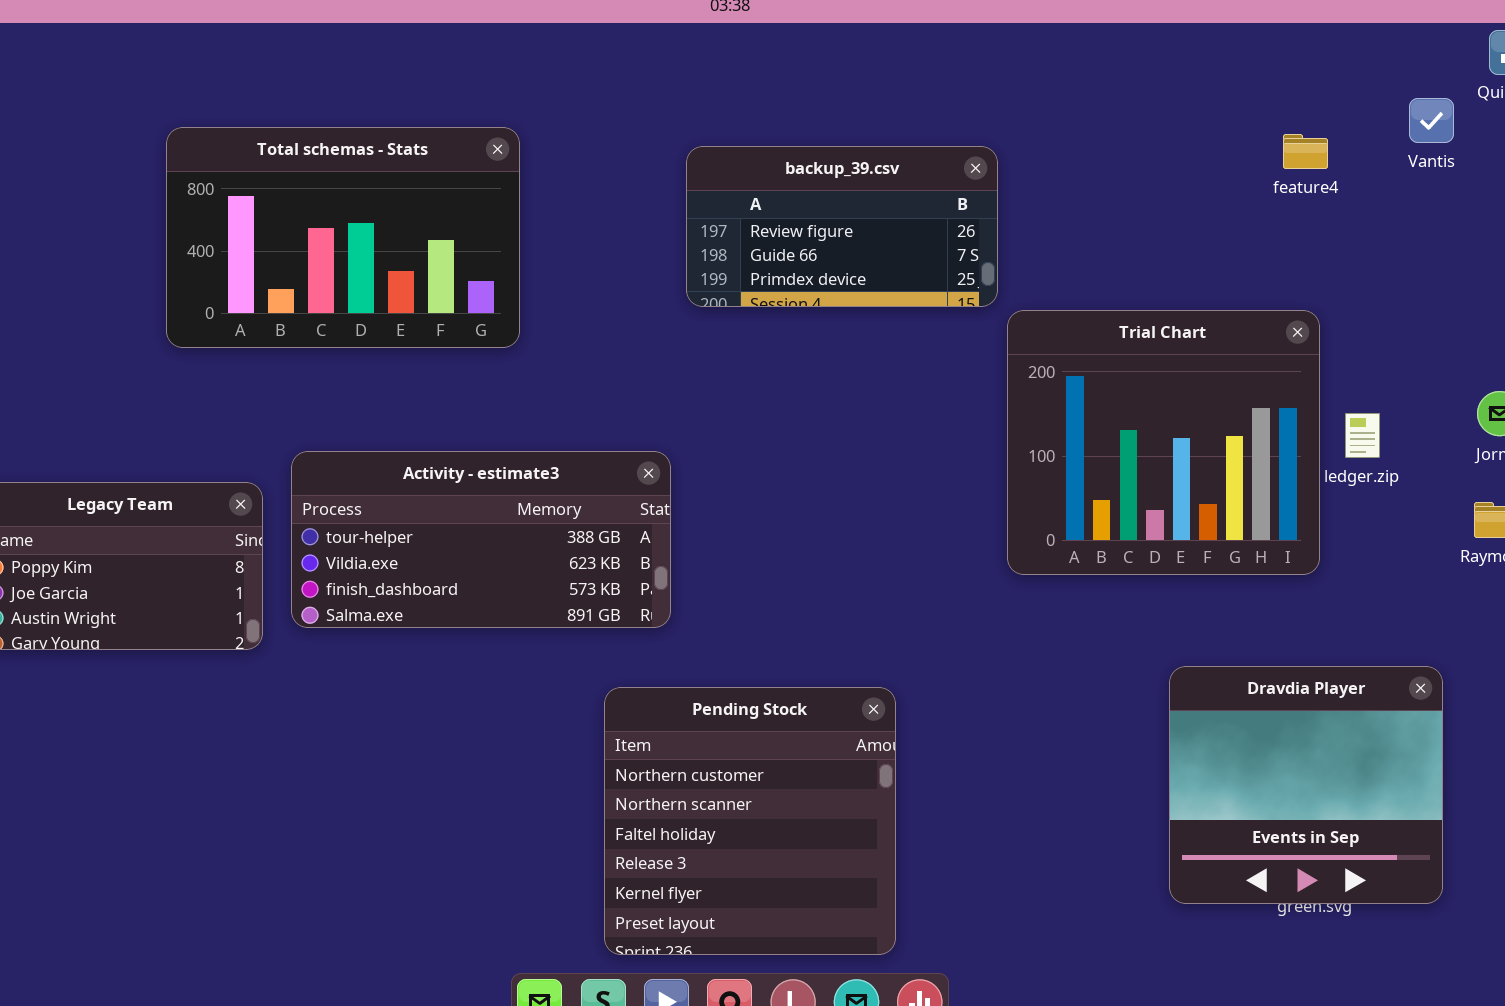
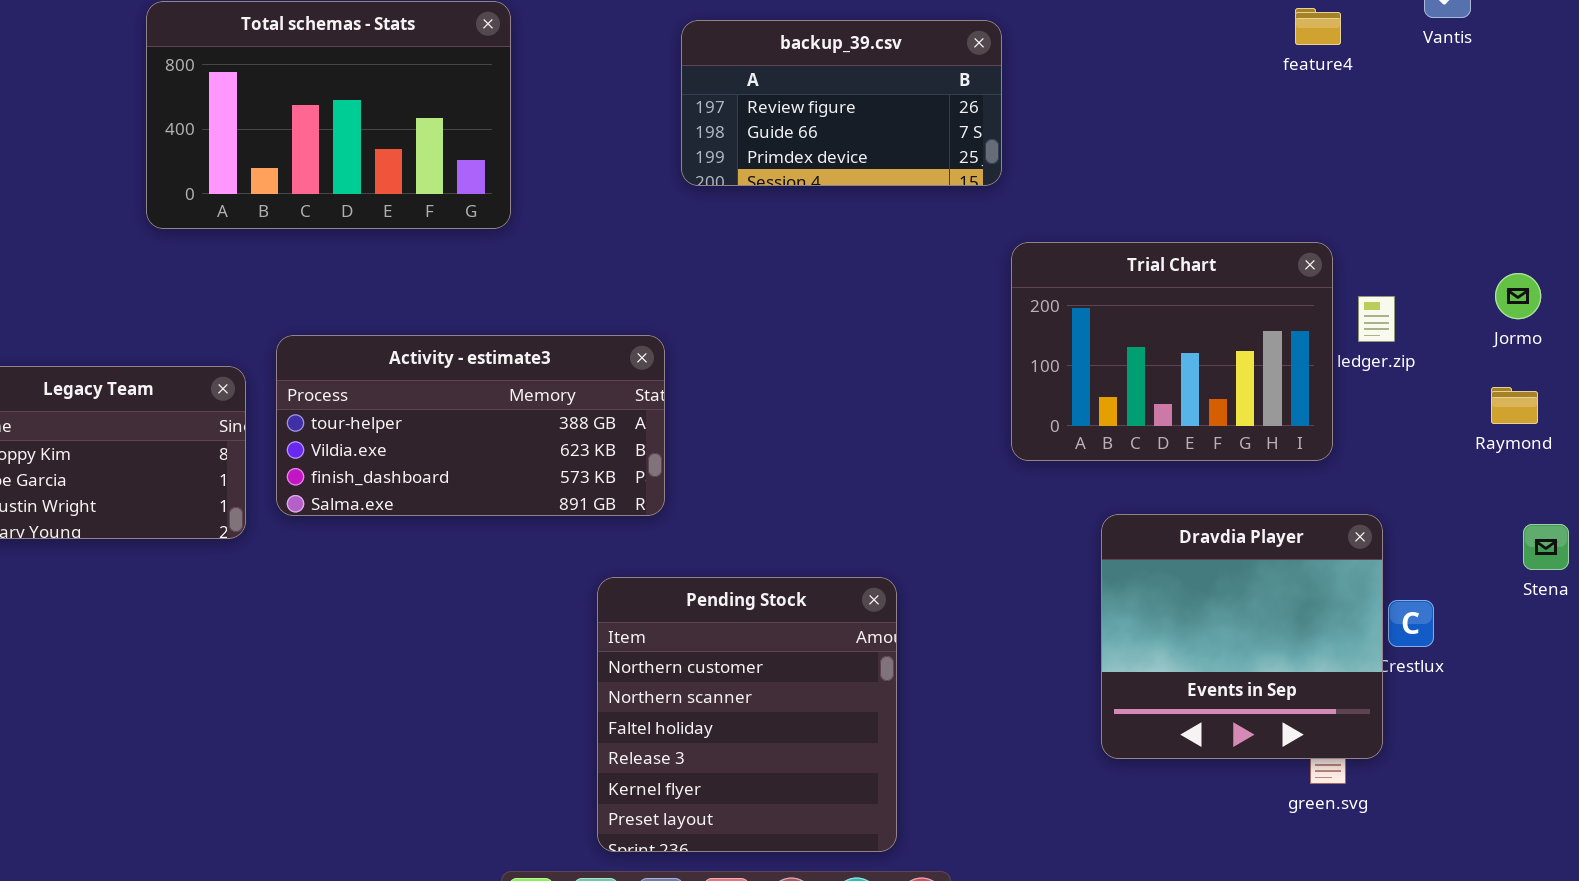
Trial Chart: [1007,310,1320,575] -> [1011,242,1333,461], resized
Dravdia Player: [1169,666,1443,904] -> [1101,514,1383,759], moved

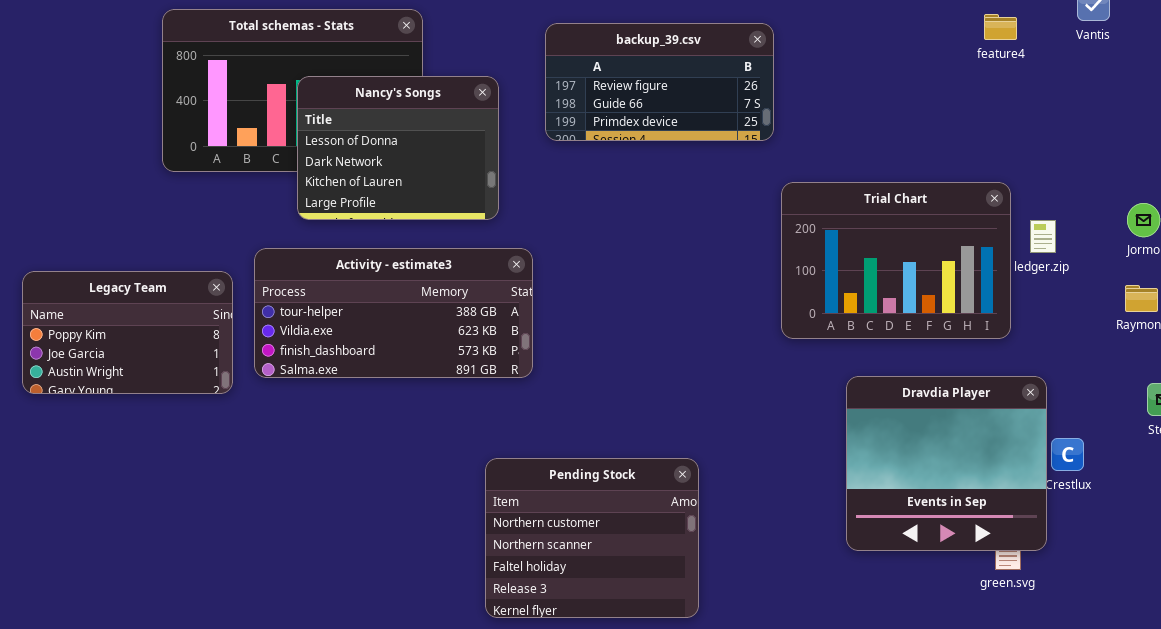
Nancy's Songs: none -> [297,76,499,220], opened
Pending Stock: [597,577,897,852] -> [485,458,699,618], resized

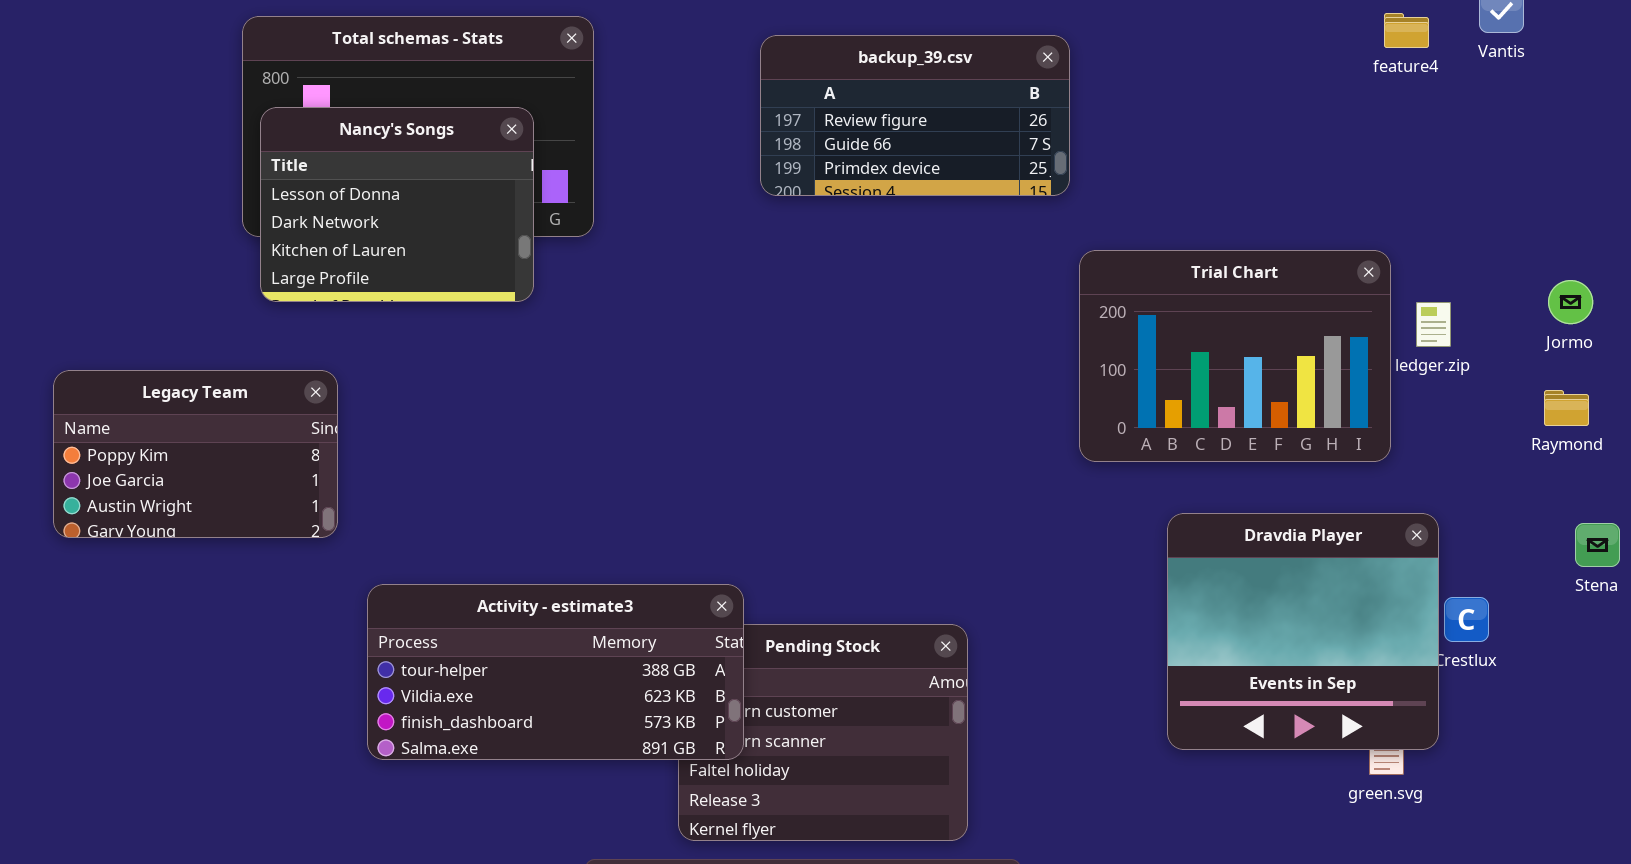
feature4: [984,14,1017,40] -> [1384,13,1429,48], moved
Nancy's Songs: [297,76,499,220] -> [260,107,534,302], moved
Activity - estimate3: [254,248,533,378] -> [367,584,744,760], moved

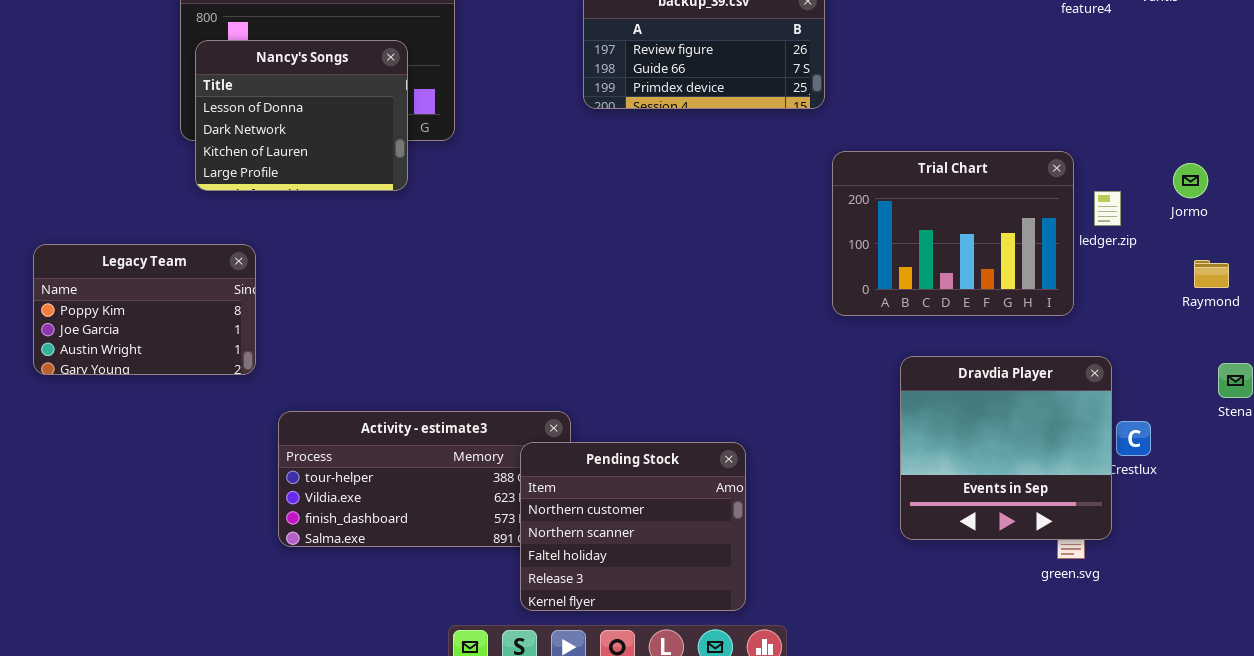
Jormo: [1548,280,1593,324] -> [1173,163,1208,198], moved
Pending Stock: [678,624,968,841] -> [520,442,746,611], raised

